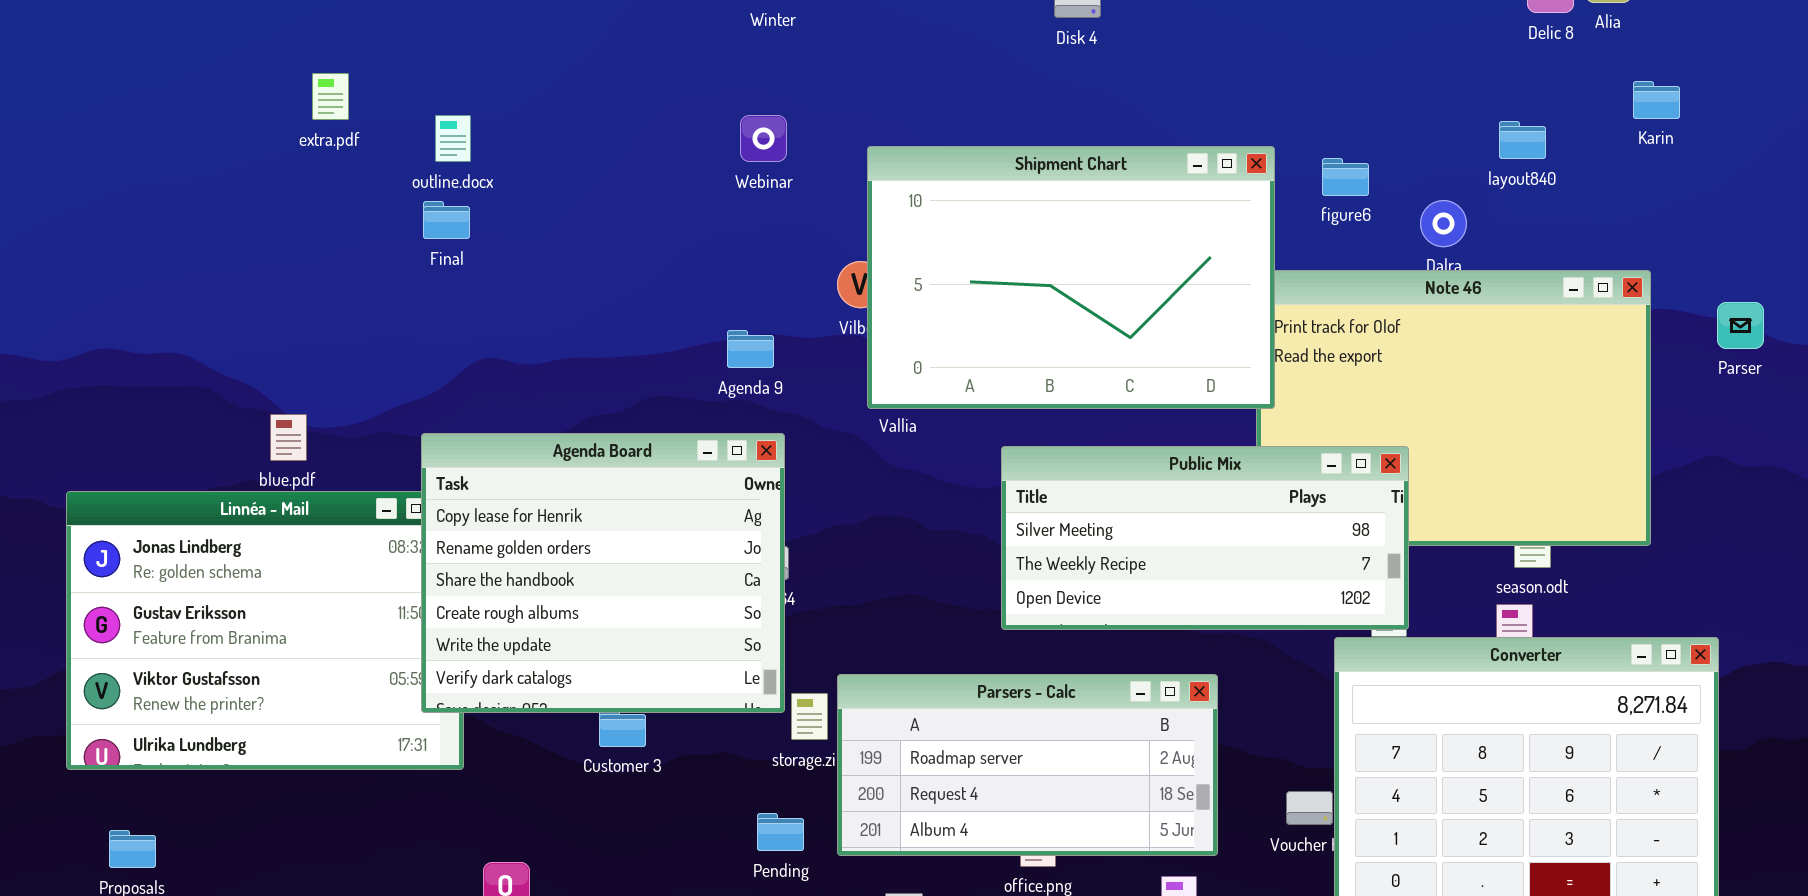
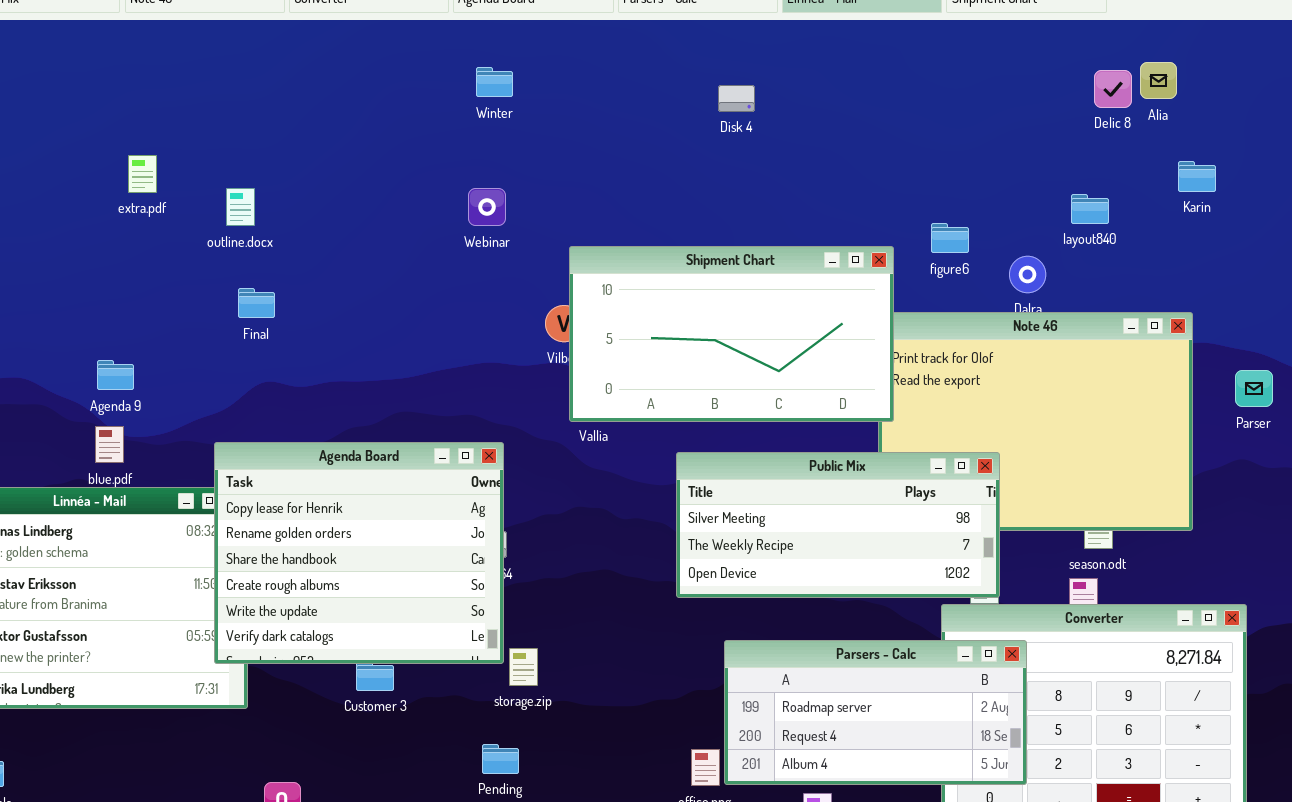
Shipment Chart: [867,146,1275,409] -> [569,246,894,422], resized
Final: [423,201,470,239] -> [238,288,275,318], moved
Parser: [1717,302,1764,349] -> [1235,370,1273,407], moved
Agenda 9: [727,330,774,368] -> [97,360,134,390], moved
Parsers - Calc: [837,674,1218,856] -> [724,640,1027,785], moved

